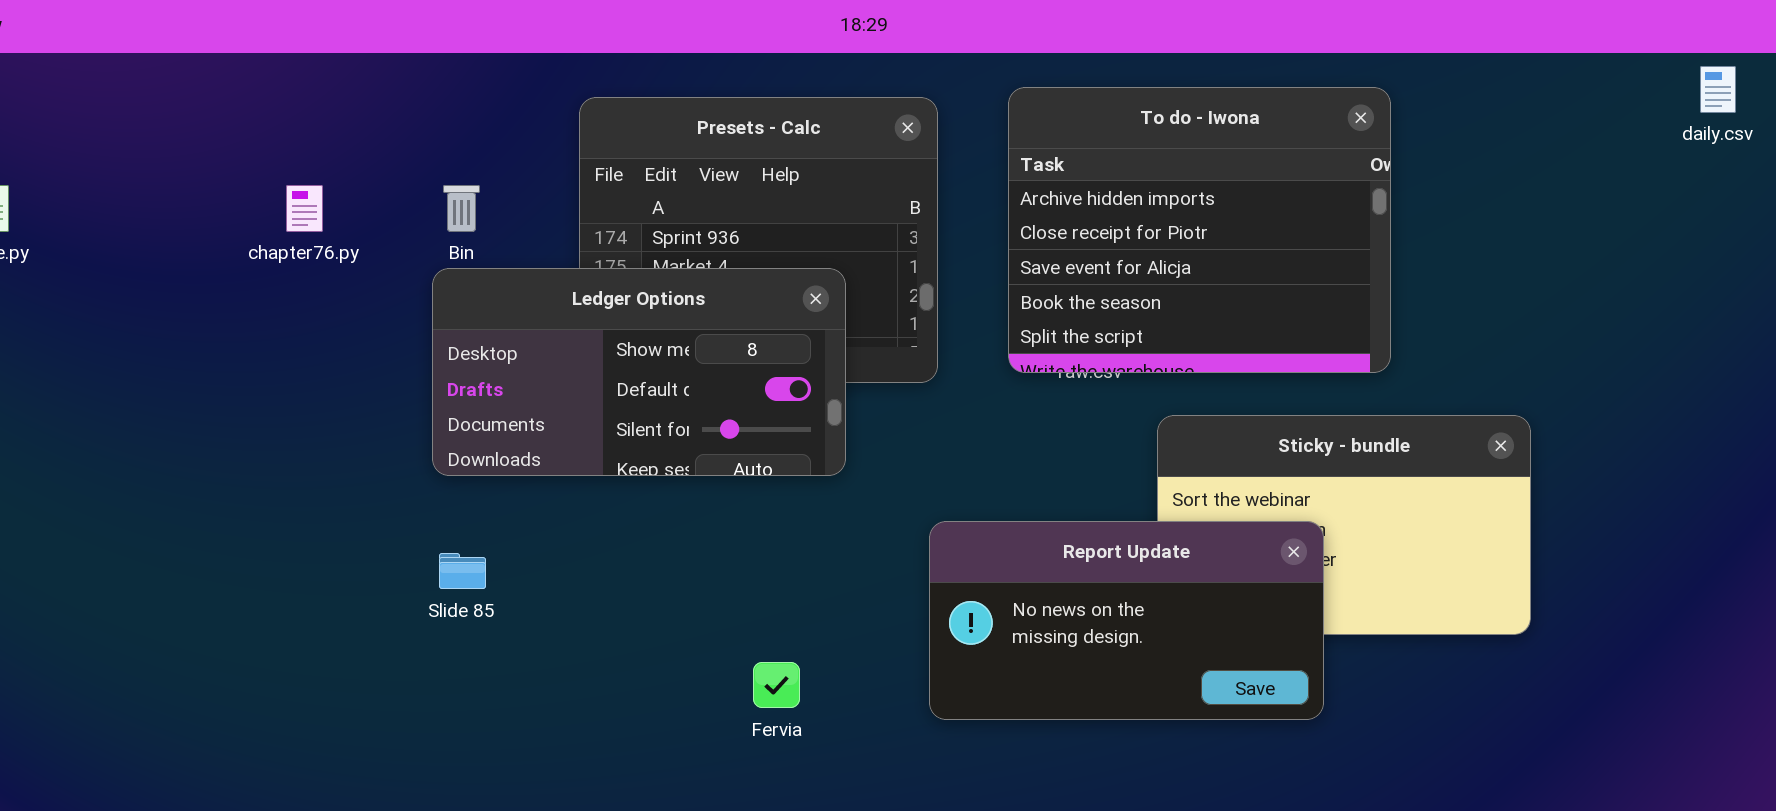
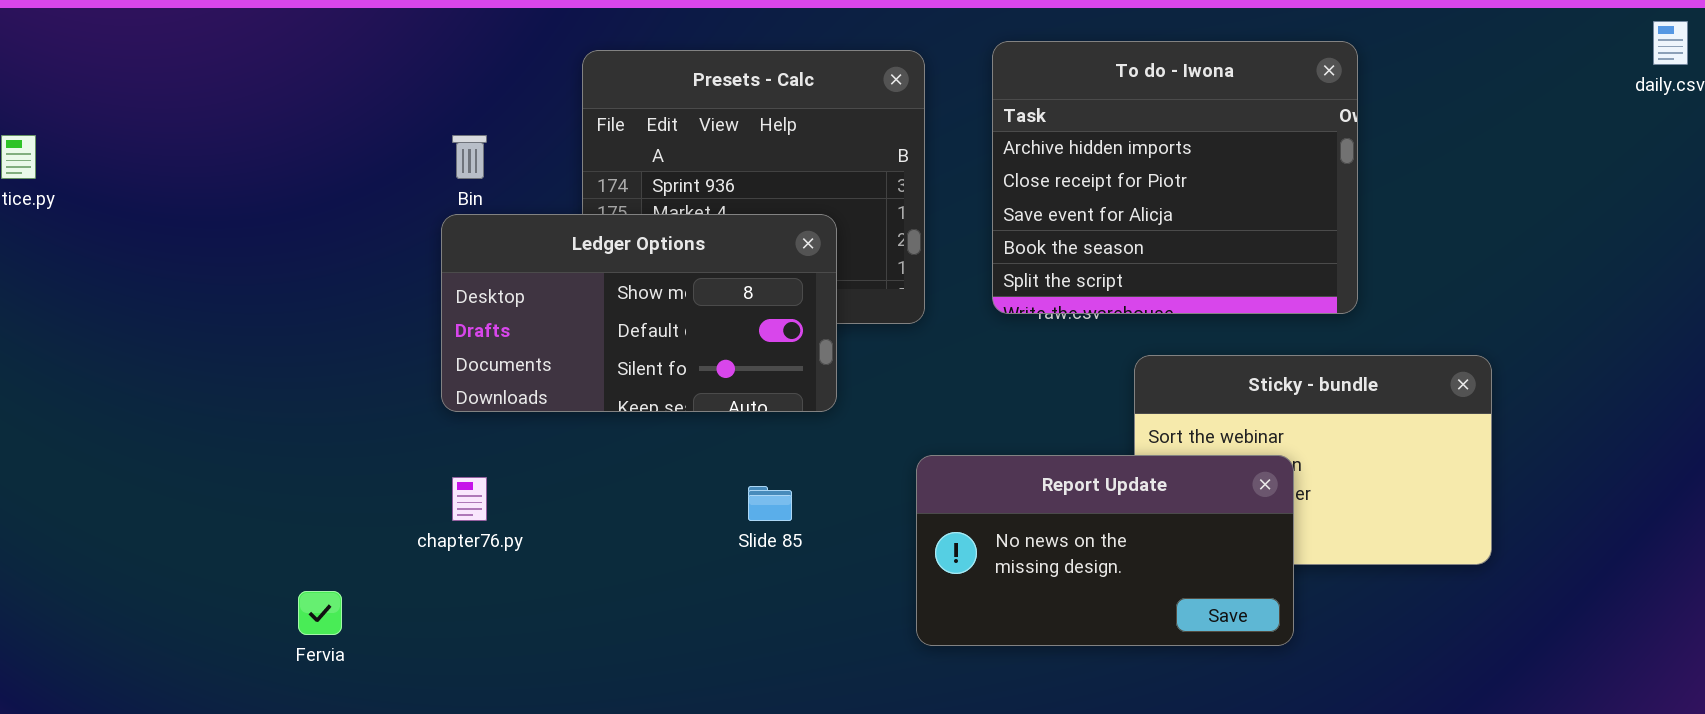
chapter76.py: [286,185,323,232] -> [452,477,487,521], moved
Slide 85: [439,553,486,589] -> [748,486,792,521], moved
Fervia: [753,662,800,708] -> [298,591,342,635], moved

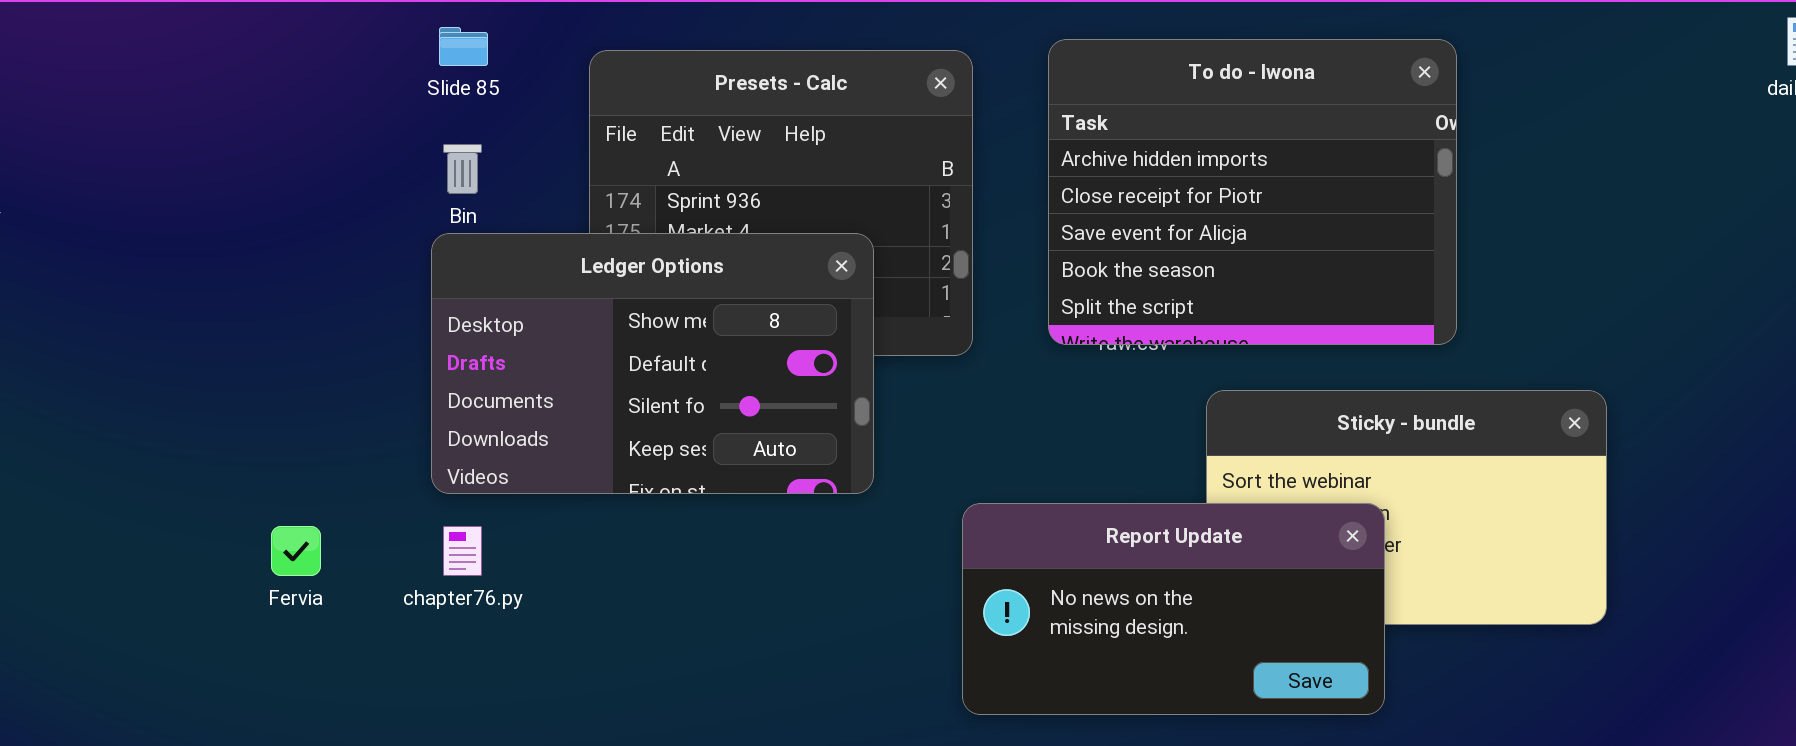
Ledger Options: [441,214,837,412] -> [431,233,874,494], resized
Slide 85: [748,486,792,521] -> [439,27,488,66], moved
Fervia: [298,591,342,635] -> [271,526,321,576], moved

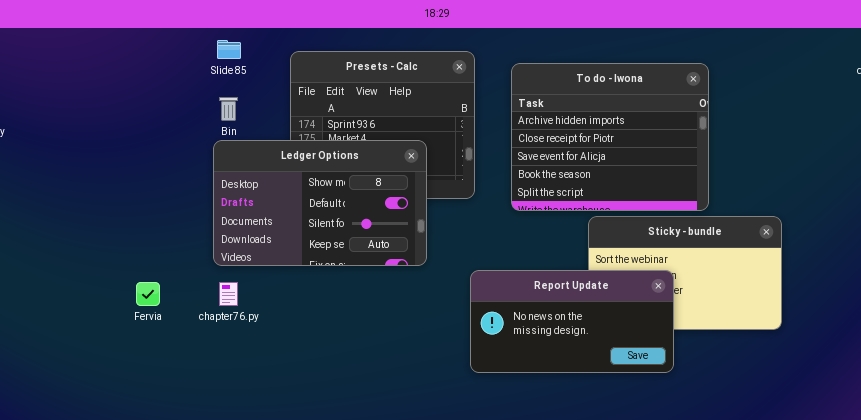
To do - Iwona: [1048,39,1457,345] -> [511,63,709,211], moved

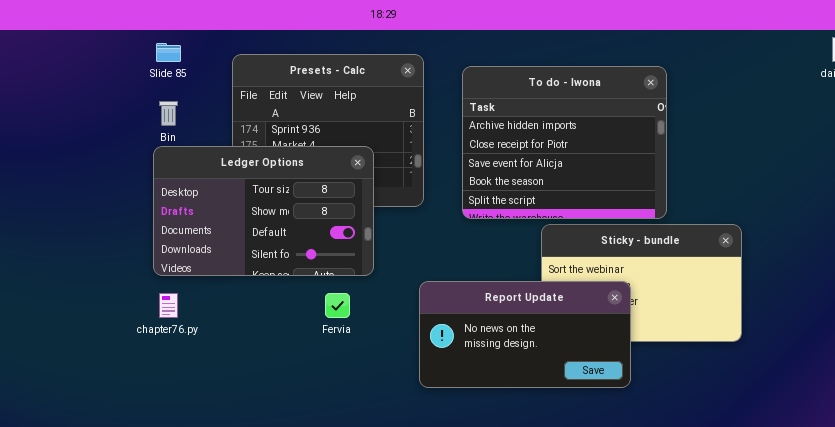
Ledger Options: [213,140,427,266] -> [153,146,374,276], scrolled up 1 row
Fervia: [136,282,160,306] -> [325,293,350,318], moved

